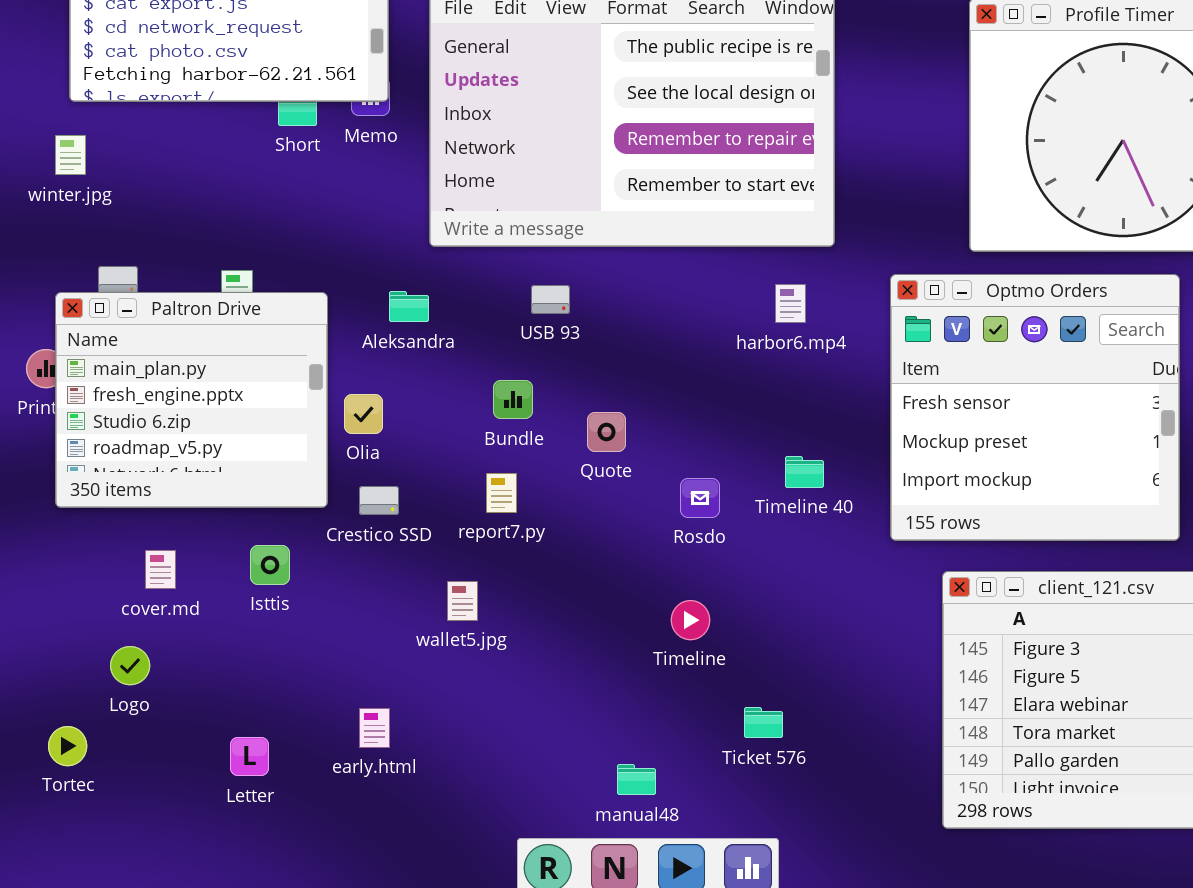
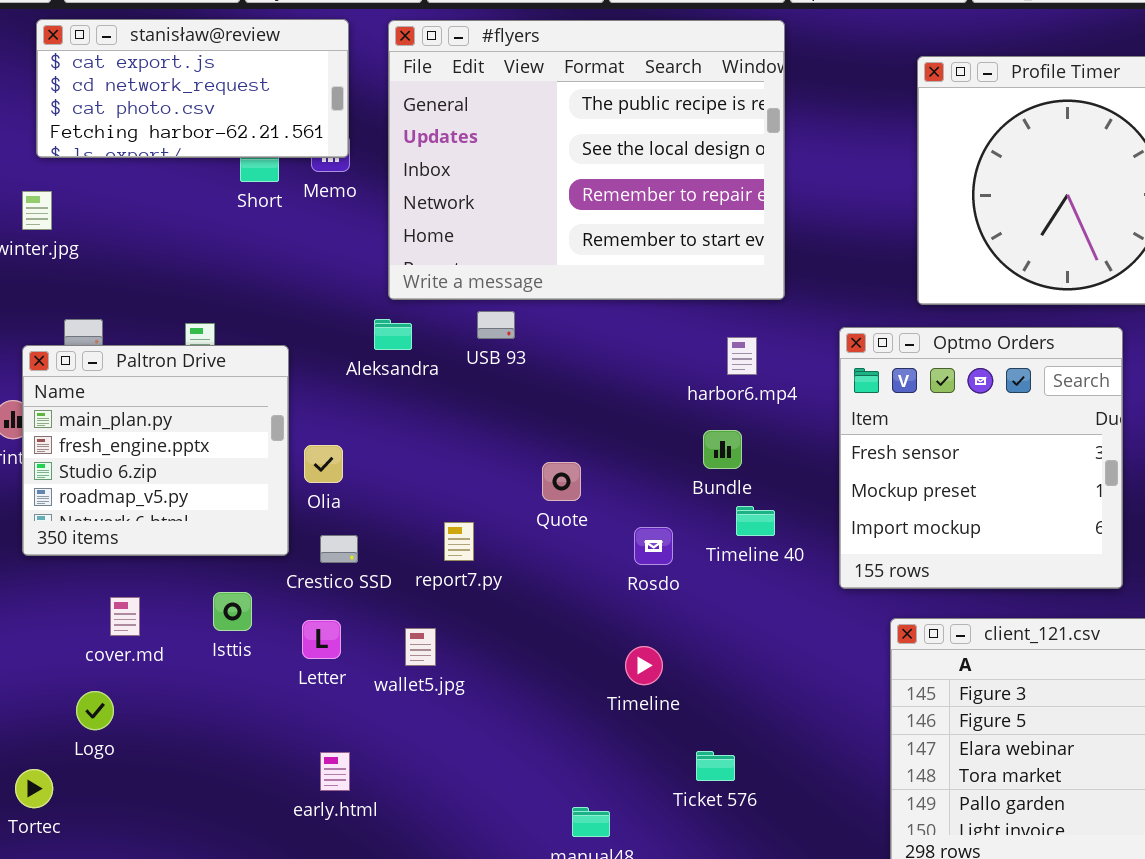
USB 93: [531,285,570,314] -> [477,311,515,339], moved
Aleksandra: [389,291,429,322] -> [374,319,412,350], moved
Bundle: [493,380,533,419] -> [703,430,742,469], moved
Letter: [230,737,269,776] -> [302,620,341,659], moved

